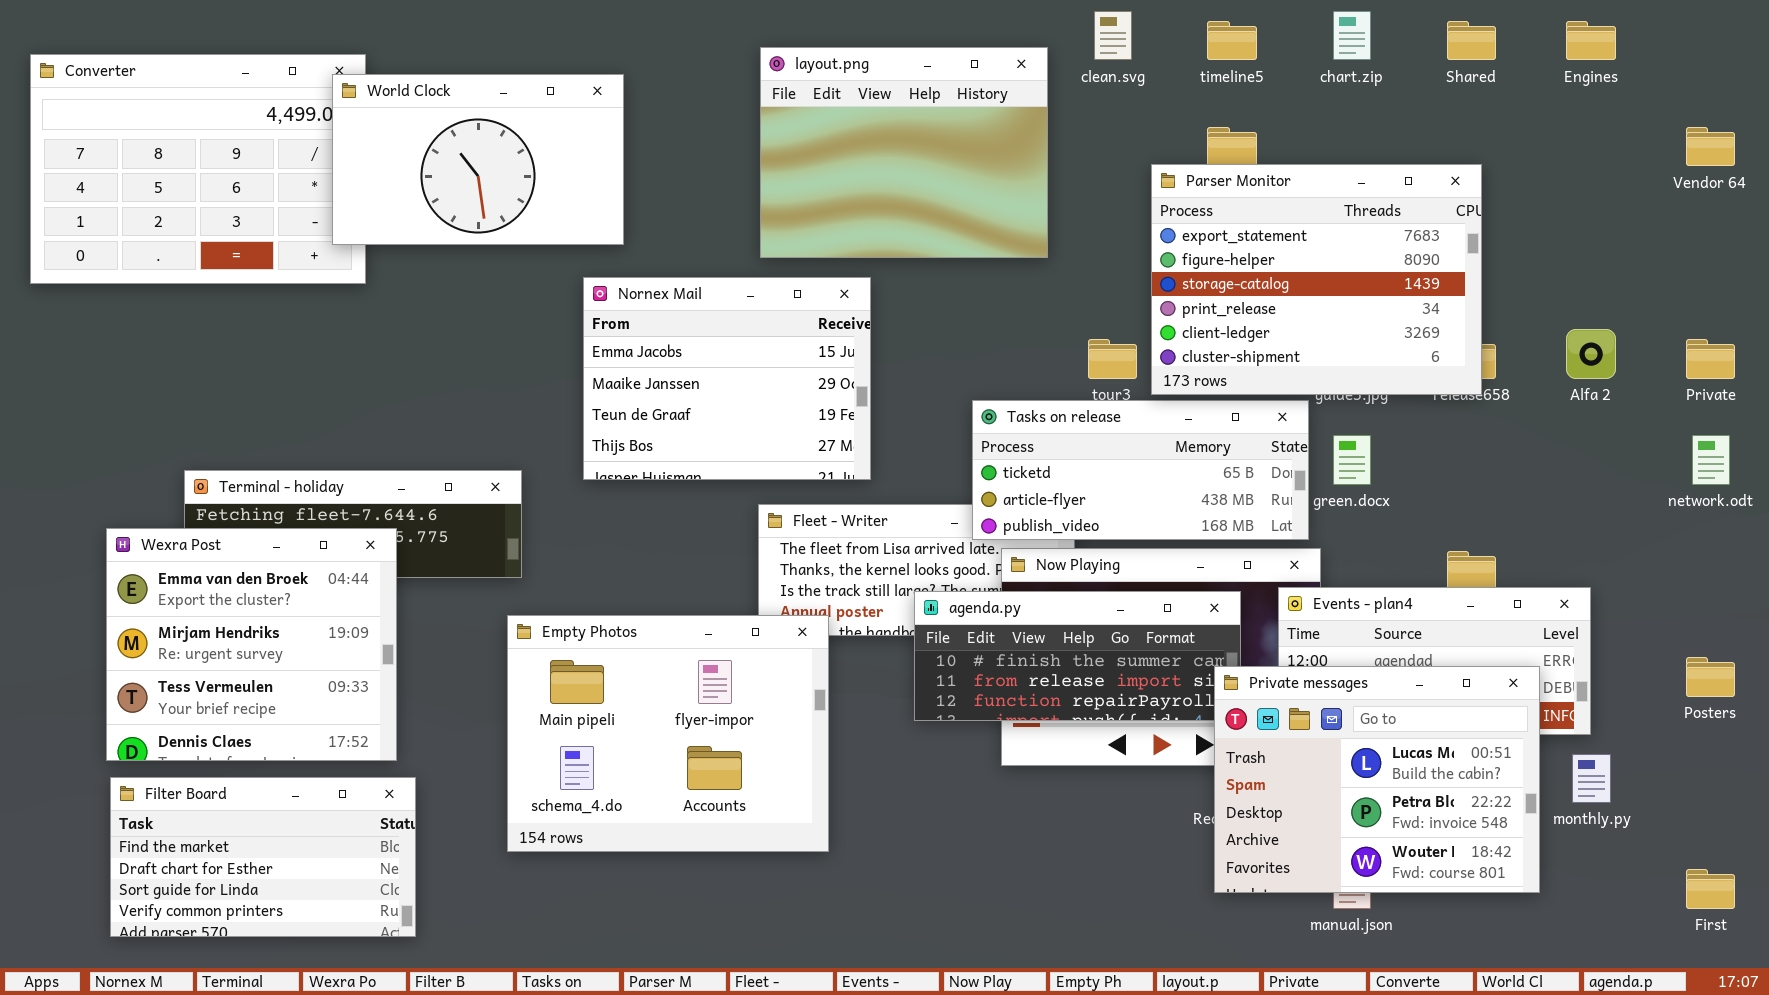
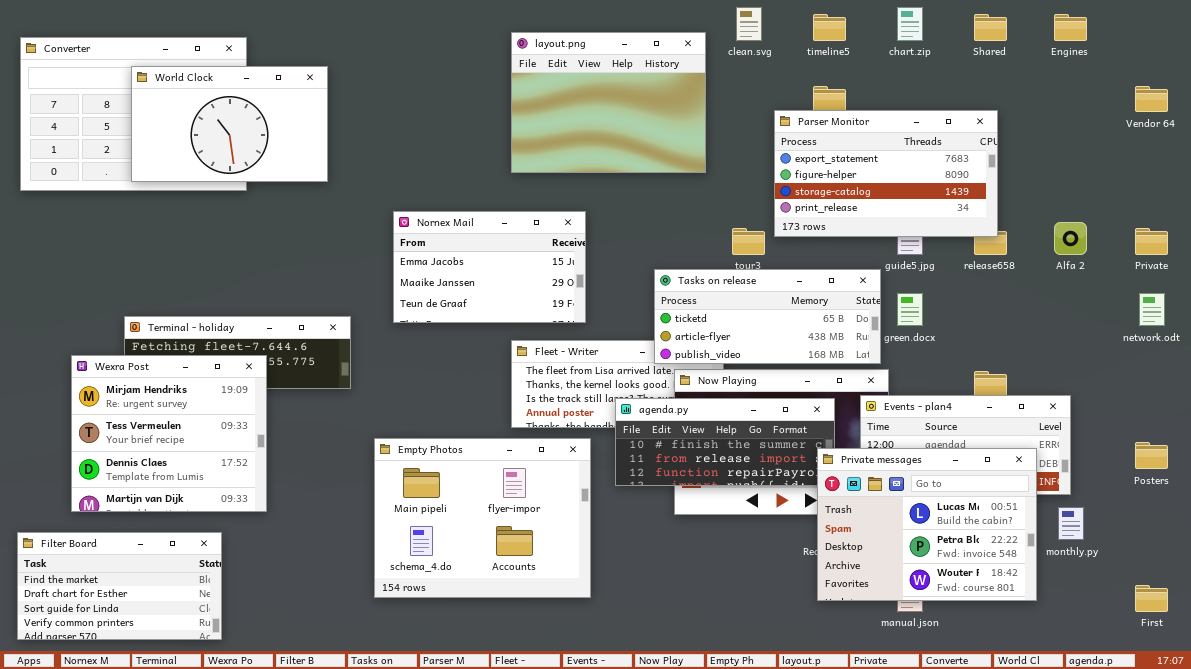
World Clock: [332,74,624,245] -> [131,66,328,182], moved
Parser Monitor: [1151,164,1482,395] -> [774,110,998,237], resized
Nornex Mail: [583,277,871,480] -> [393,211,586,323], resized
Wexra Post: [106,528,397,761] -> [71,355,267,512], scrolled down 1 row
Empty Photos: [507,615,829,852] -> [374,438,591,598], moved
Filter Board: [110,777,416,937] -> [17,532,222,640], moved

